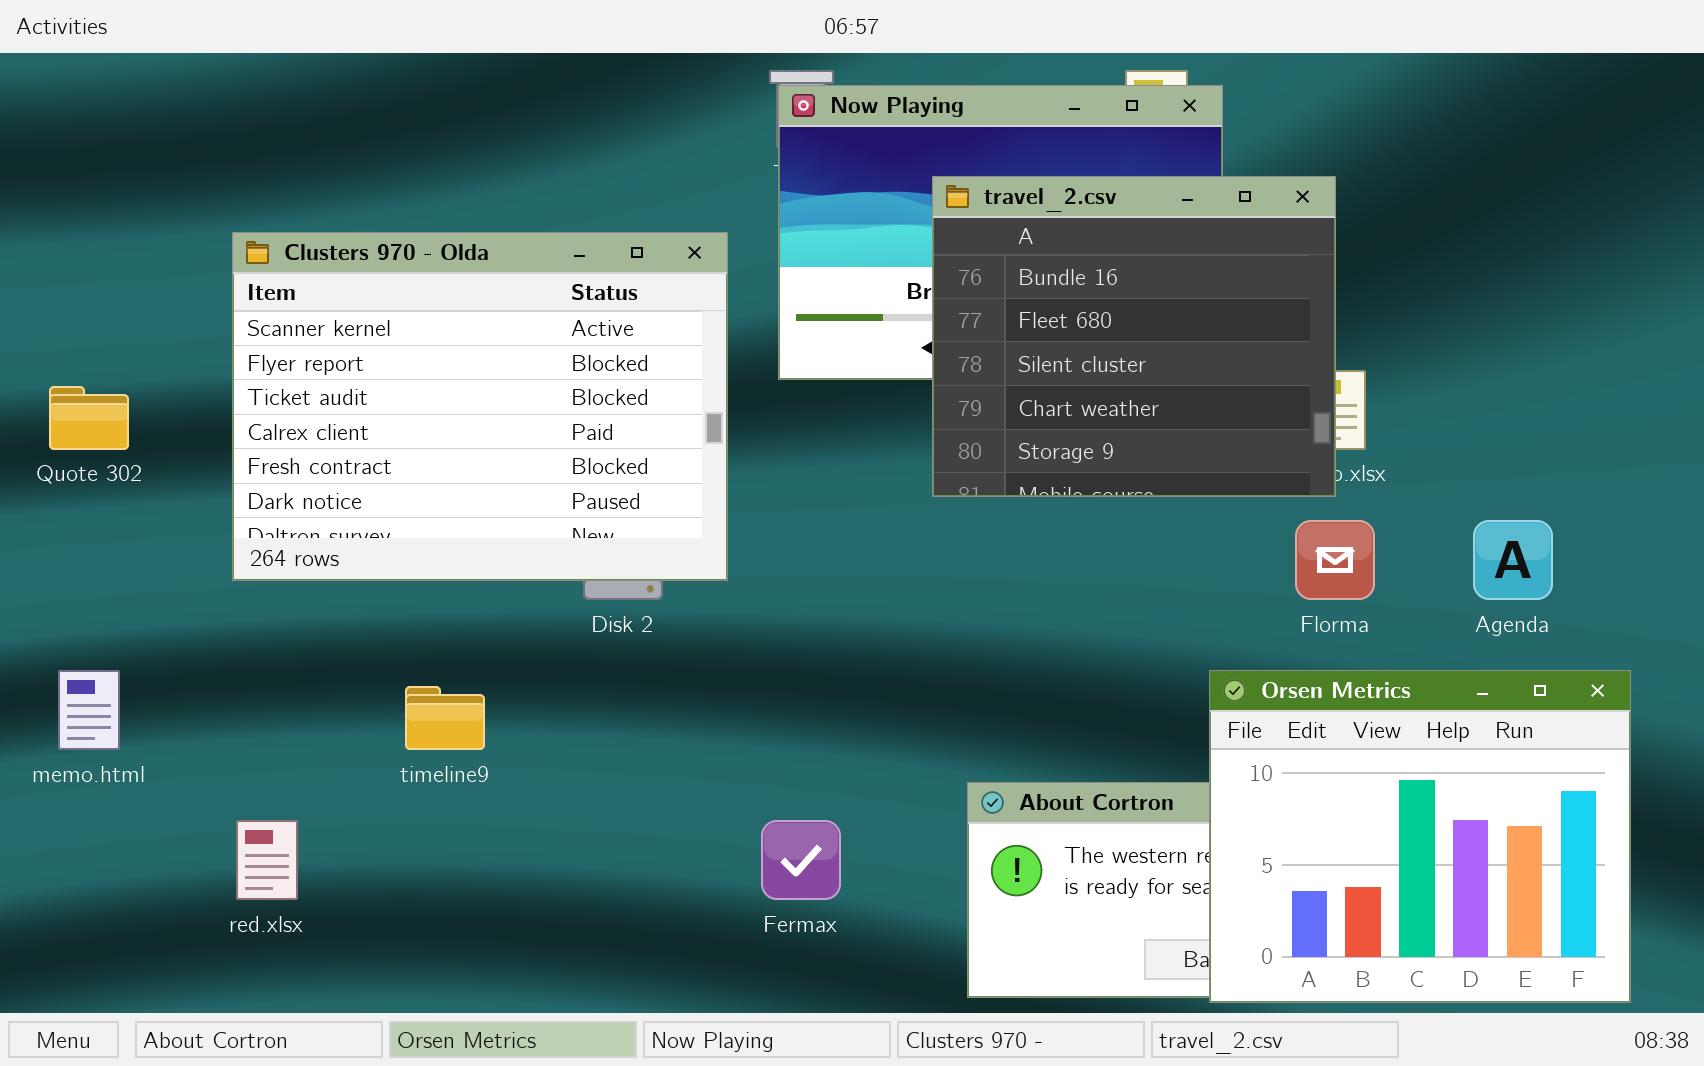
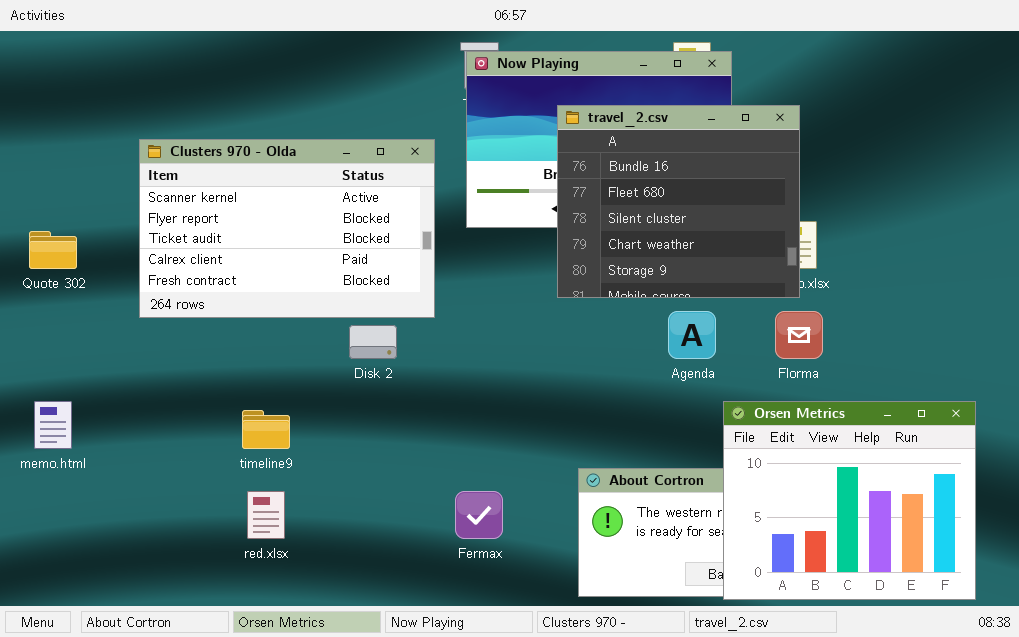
Clusters 970 - Olda: [232,232,728,581] -> [139,139,435,318], resized
Agenda: [1473,520,1553,600] -> [668,311,716,359], moved
red.xlsx: [236,820,298,900] -> [247,491,285,539], moved

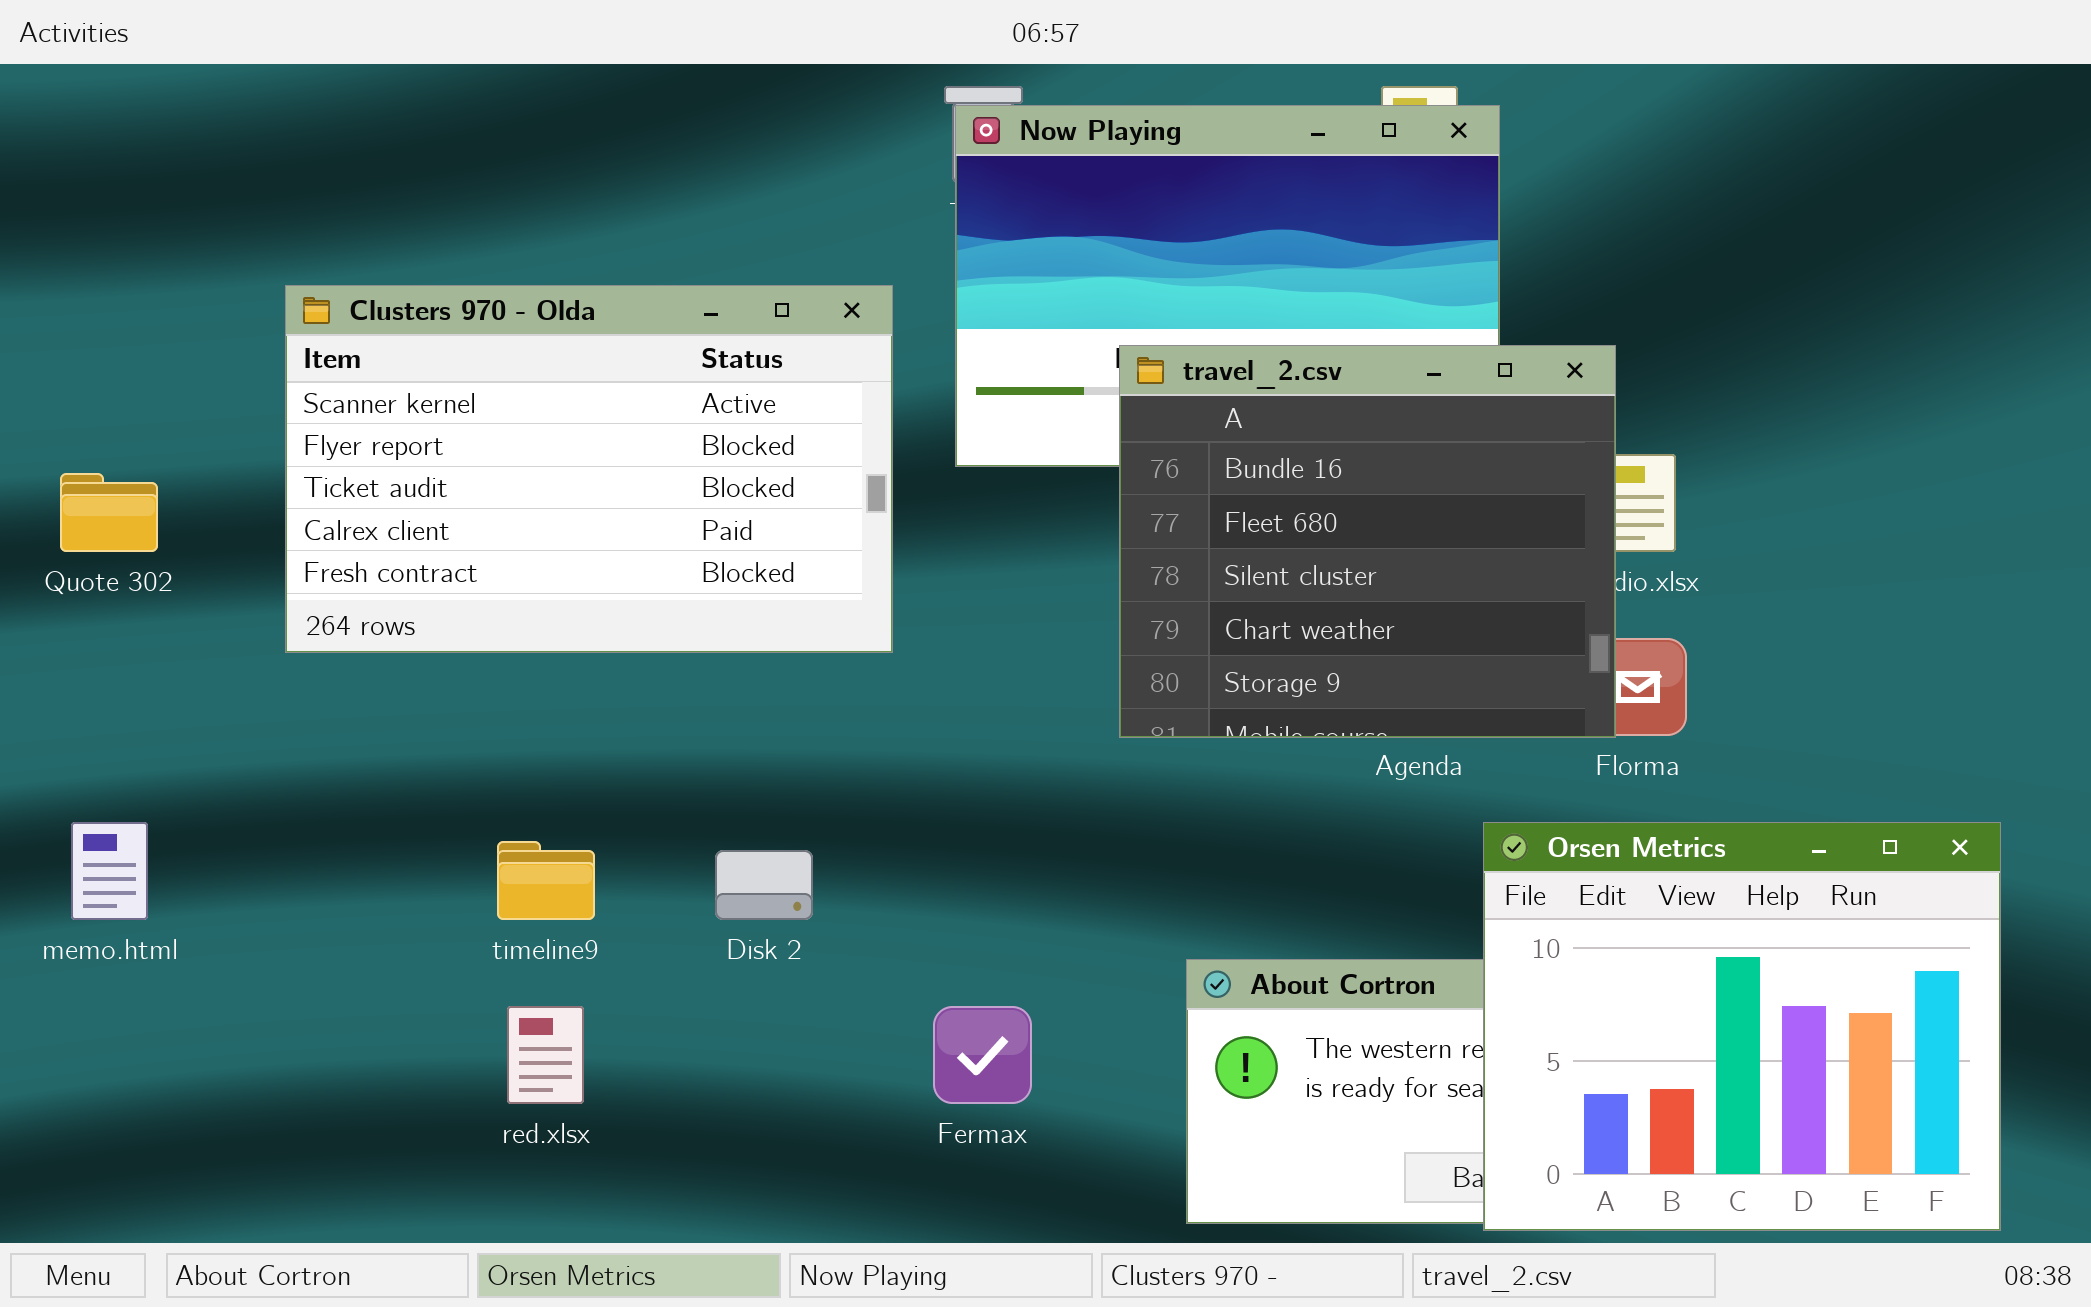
travel_2.csv: [557,105,800,298] -> [1119,345,1616,738], moved
Disk 2: [349,325,397,359] -> [715,850,813,920], moved

